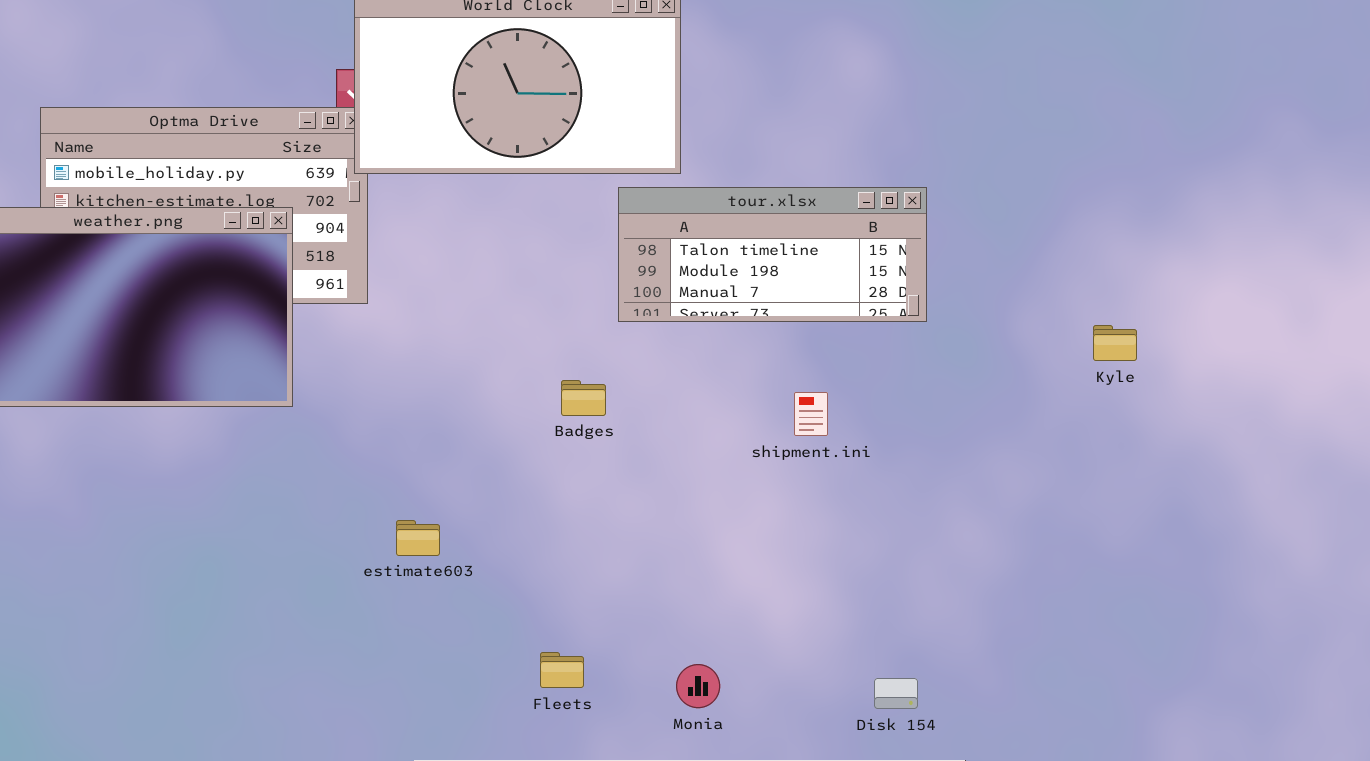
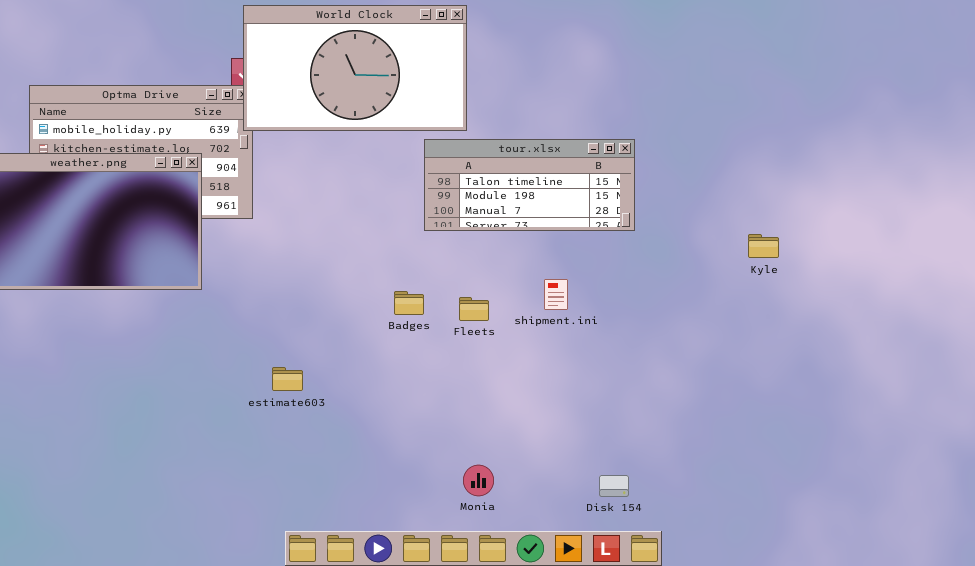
Badges: [561,380,606,416] -> [394,291,424,315], moved
Fleets: [540,652,584,688] -> [459,297,489,321], moved

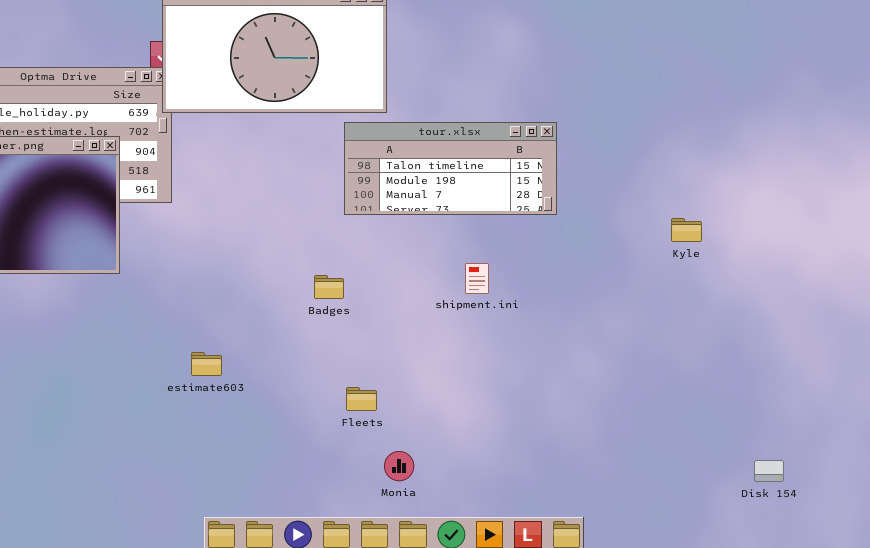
Fleets: [459,297,489,321] -> [346,387,377,411], moved
Disk 154: [599,475,629,497] -> [754,460,784,482], moved

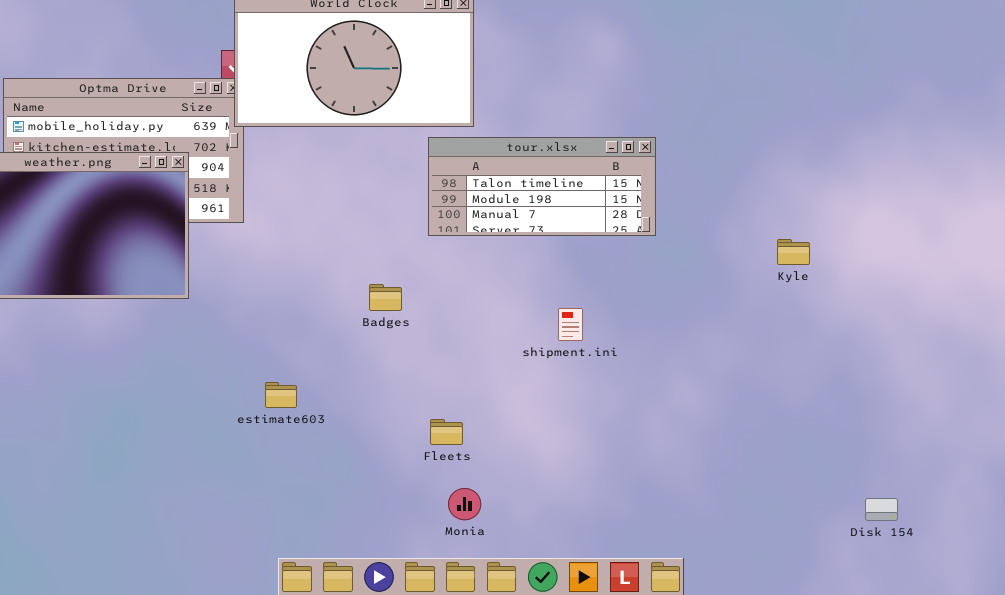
shipment.ini: [465,263,489,294] -> [558,308,583,341], moved
Badges: [314,275,344,299] -> [369,284,402,311], moved
Monia: [384,451,414,481] -> [448,488,481,520], moved

